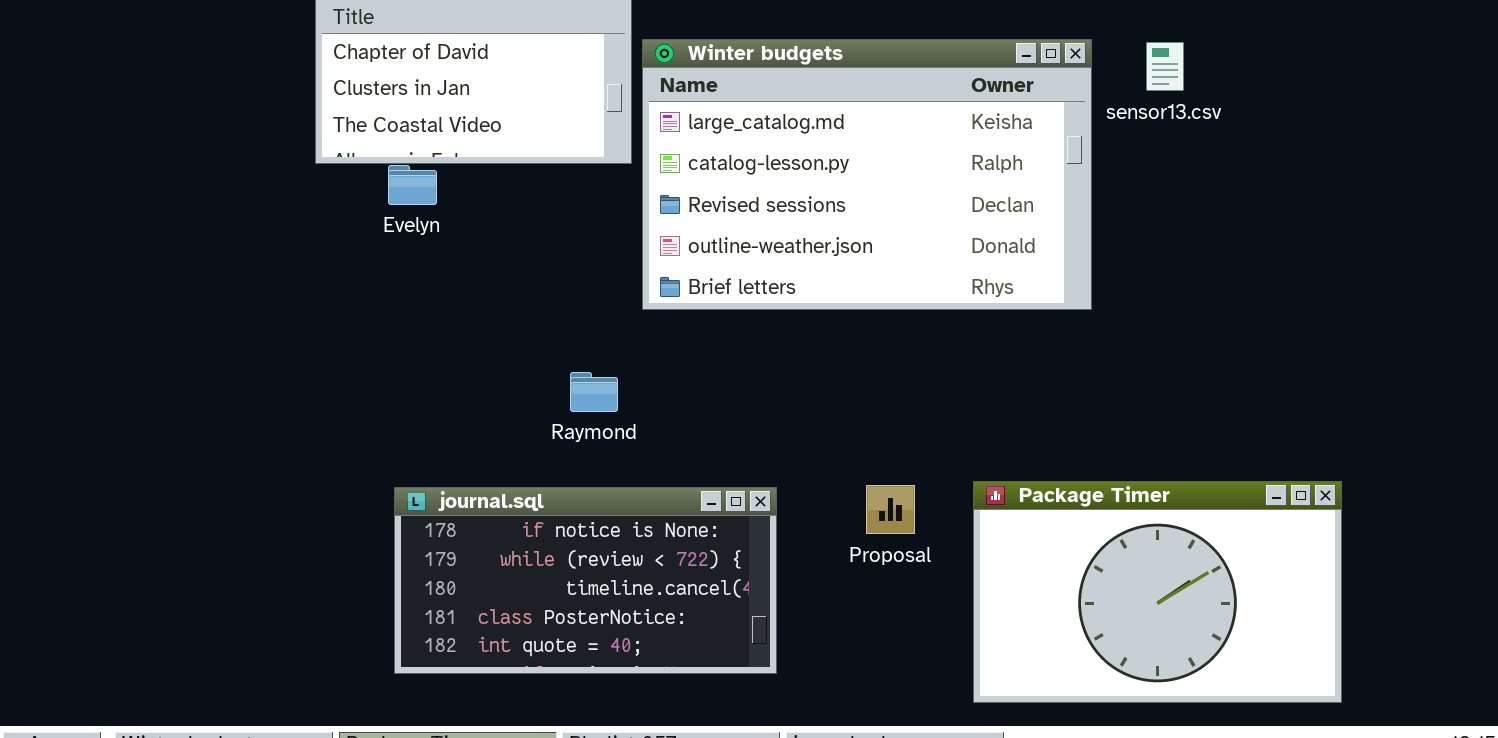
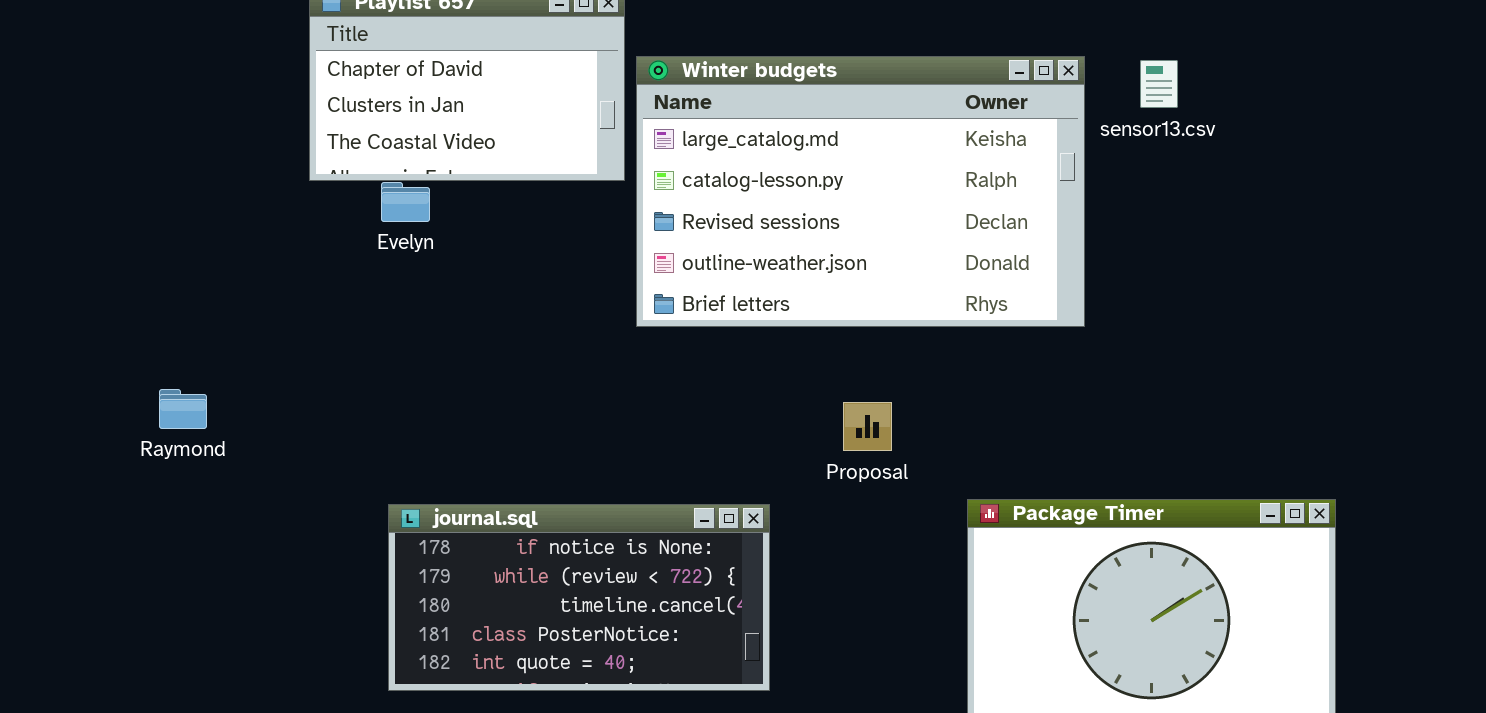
Raymond: [570,372,618,412] -> [159,389,207,429], moved
Proposal: [866,485,915,534] -> [843,402,892,451], moved

